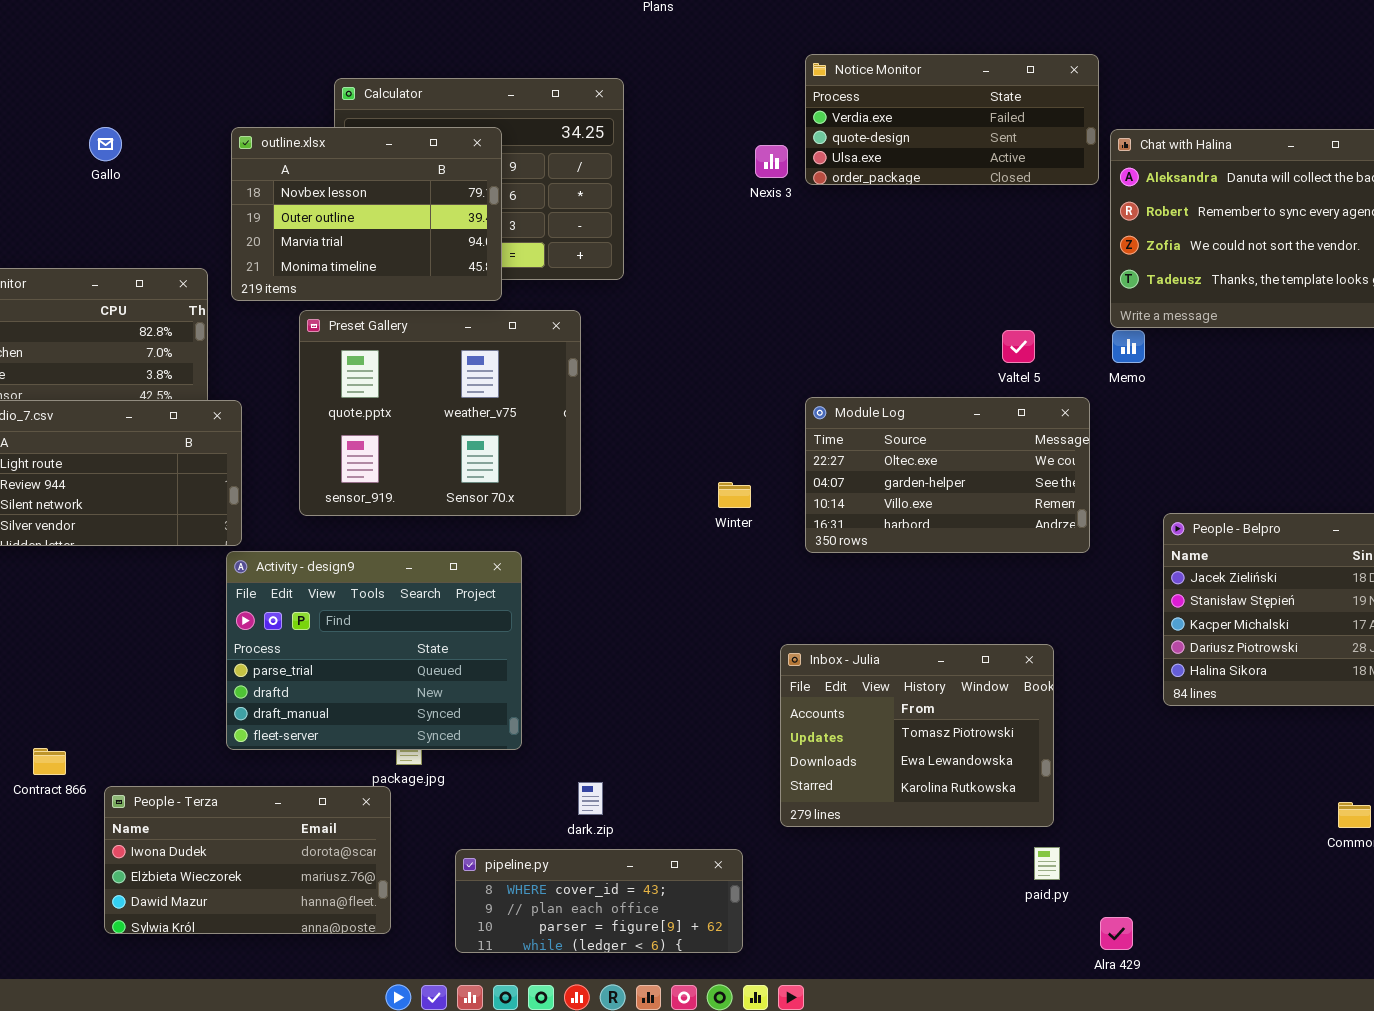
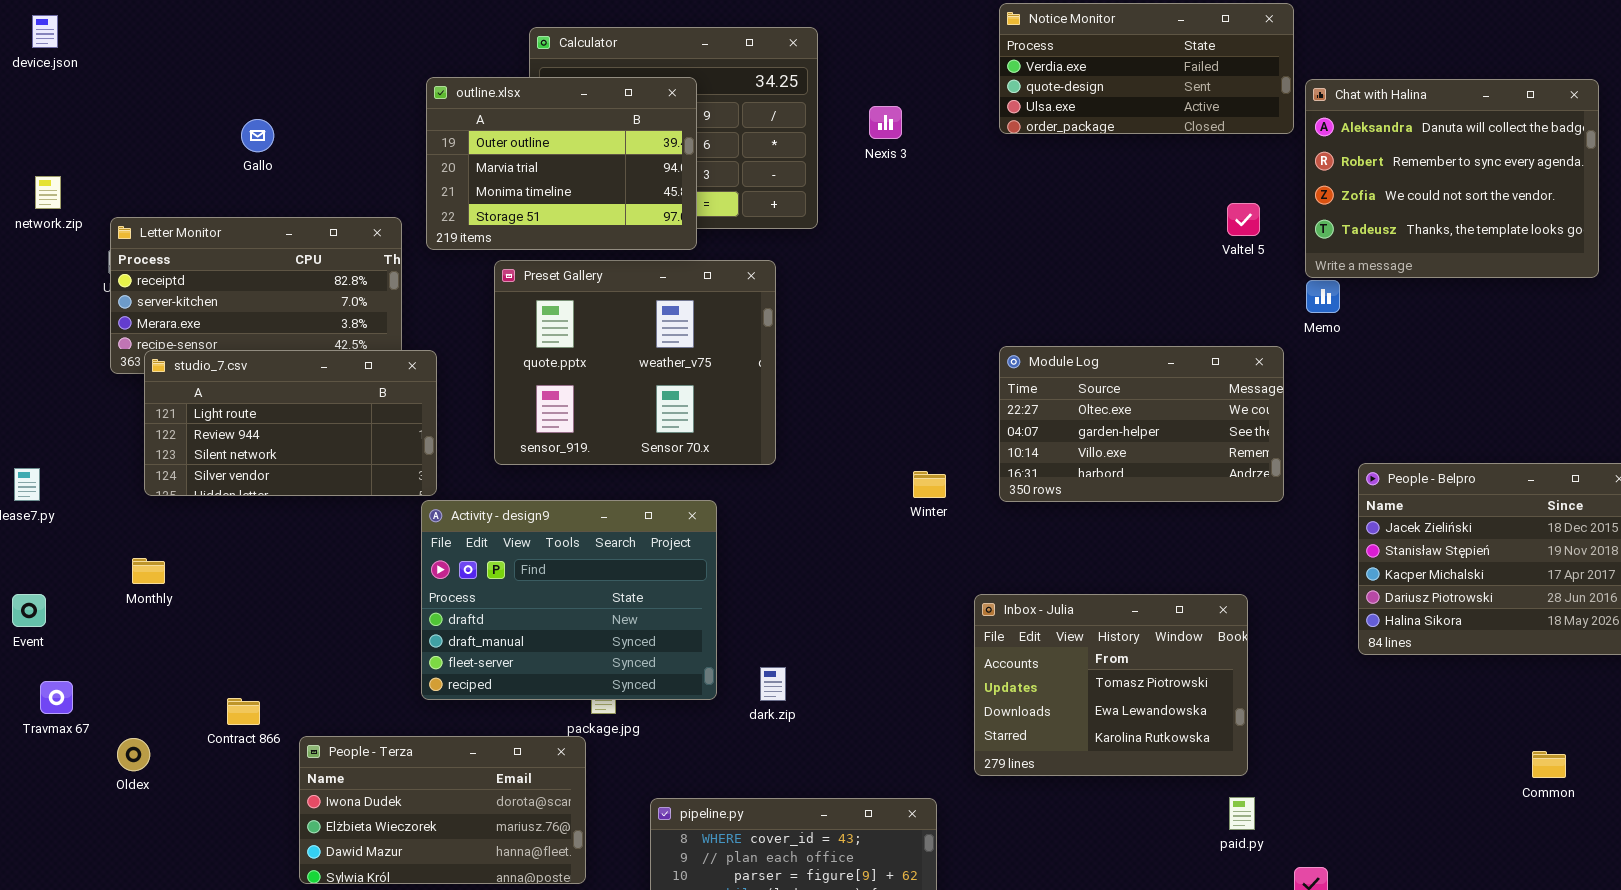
Gallo: [89,127,122,161] -> [241,119,274,152], moved
outline.xlsx: [231,127,502,301] -> [426,77,697,250], scrolled down 1 row
Nexis 3: [755,145,788,178] -> [869,106,902,139], moved
Valtel 5: [1002,330,1035,363] -> [1227,203,1260,236], moved
Winter: [718,482,751,508] -> [913,471,946,498], moved
Activity - design9: [226,551,522,750] -> [421,500,717,700], scrolled down 1 row
dark.zip: [578,782,603,815] -> [760,667,786,701], moved

